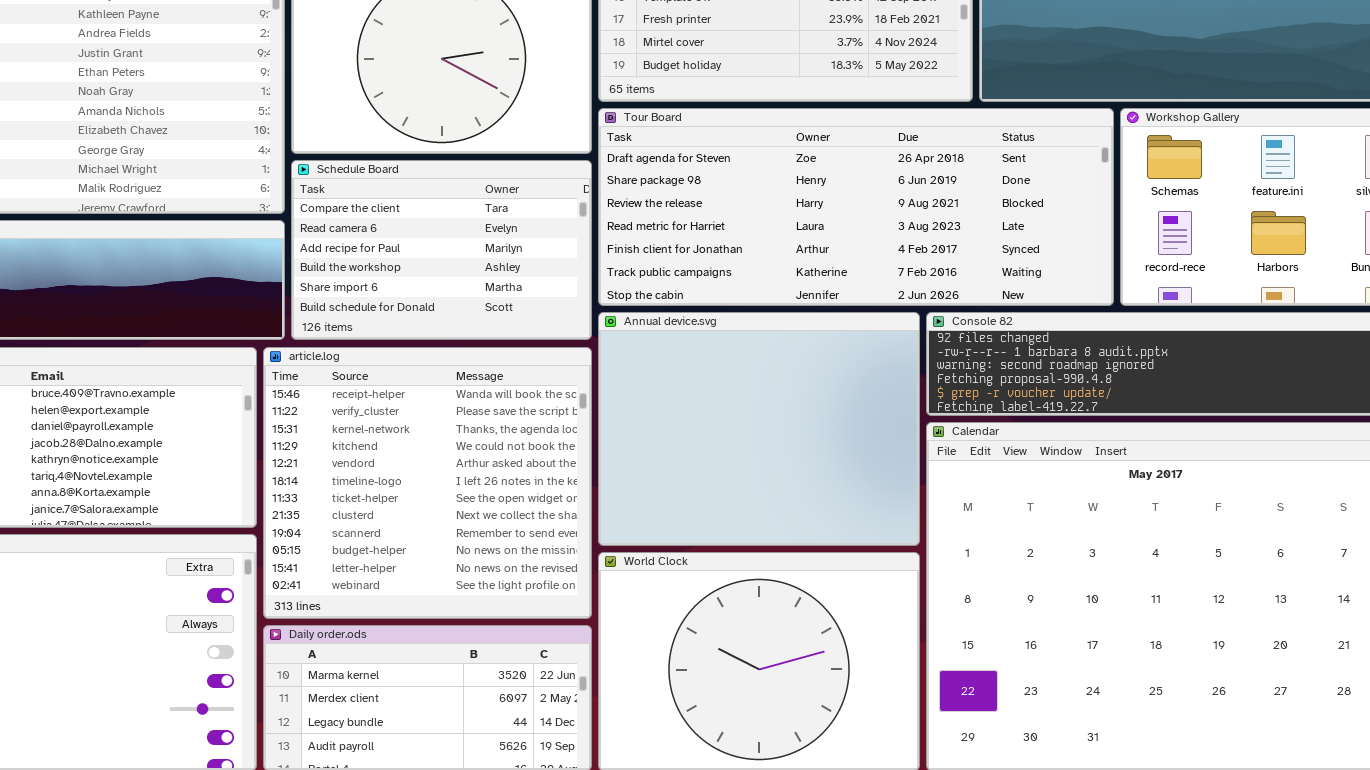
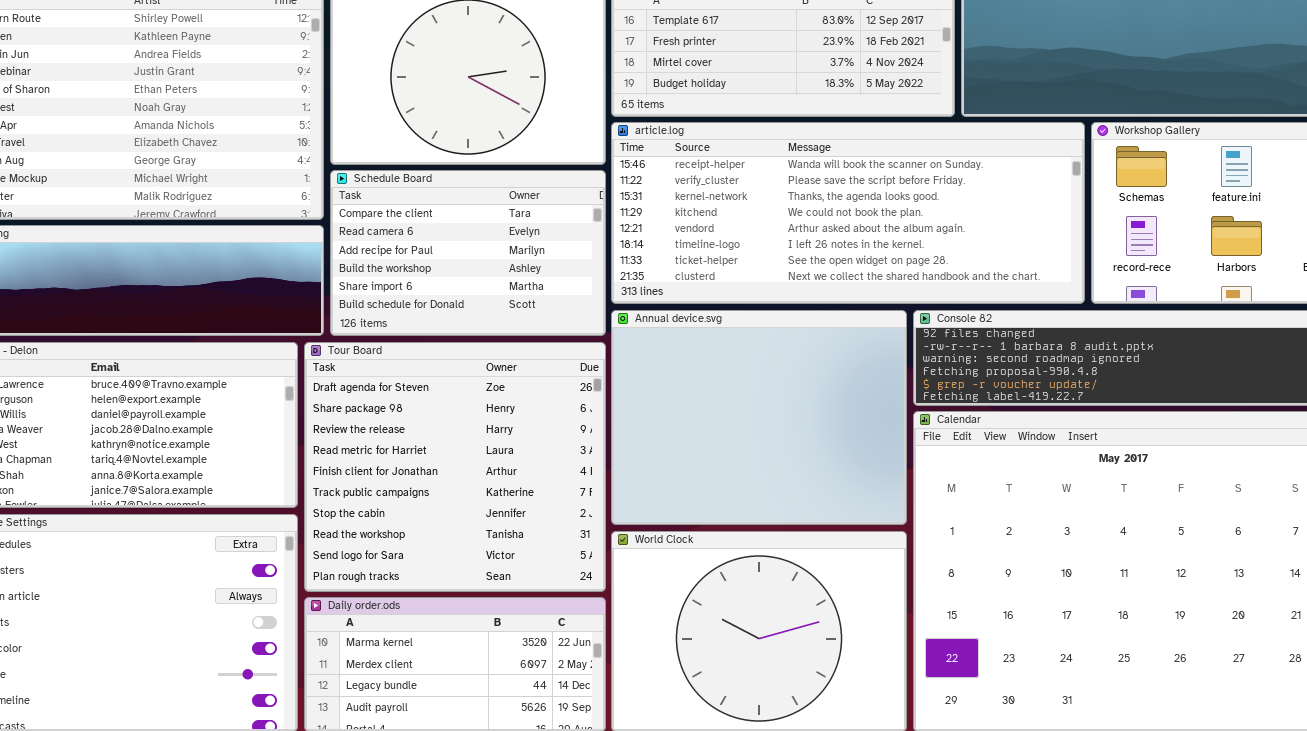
Tour Board: [598,108,1114,306] -> [304,342,606,592], moved, resized
article.log: [263,347,592,619] -> [611,122,1085,304], moved, resized

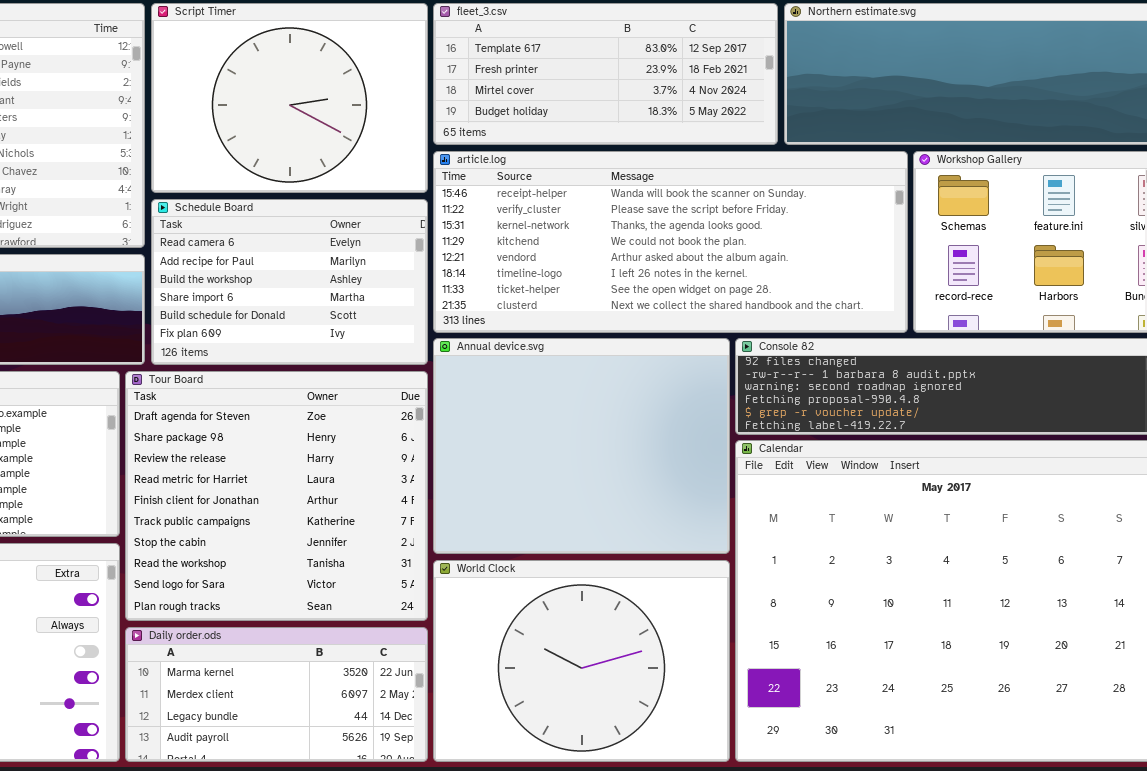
Schedule Board: [330,170,606,336] -> [151,199,428,365], scrolled down 1 row

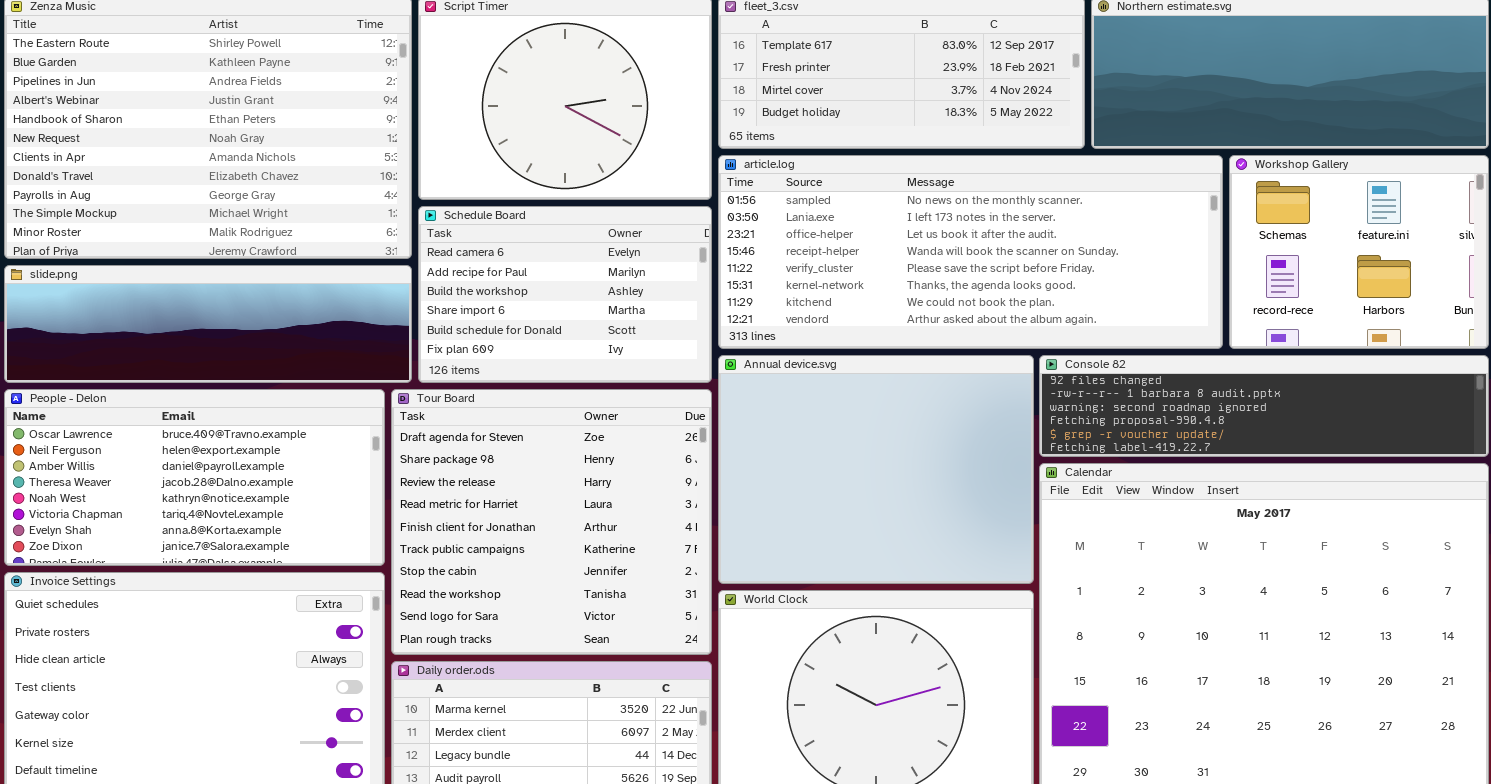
article.log: [433,151,908,333] -> [718,155,1223,349], scrolled up 3 rows

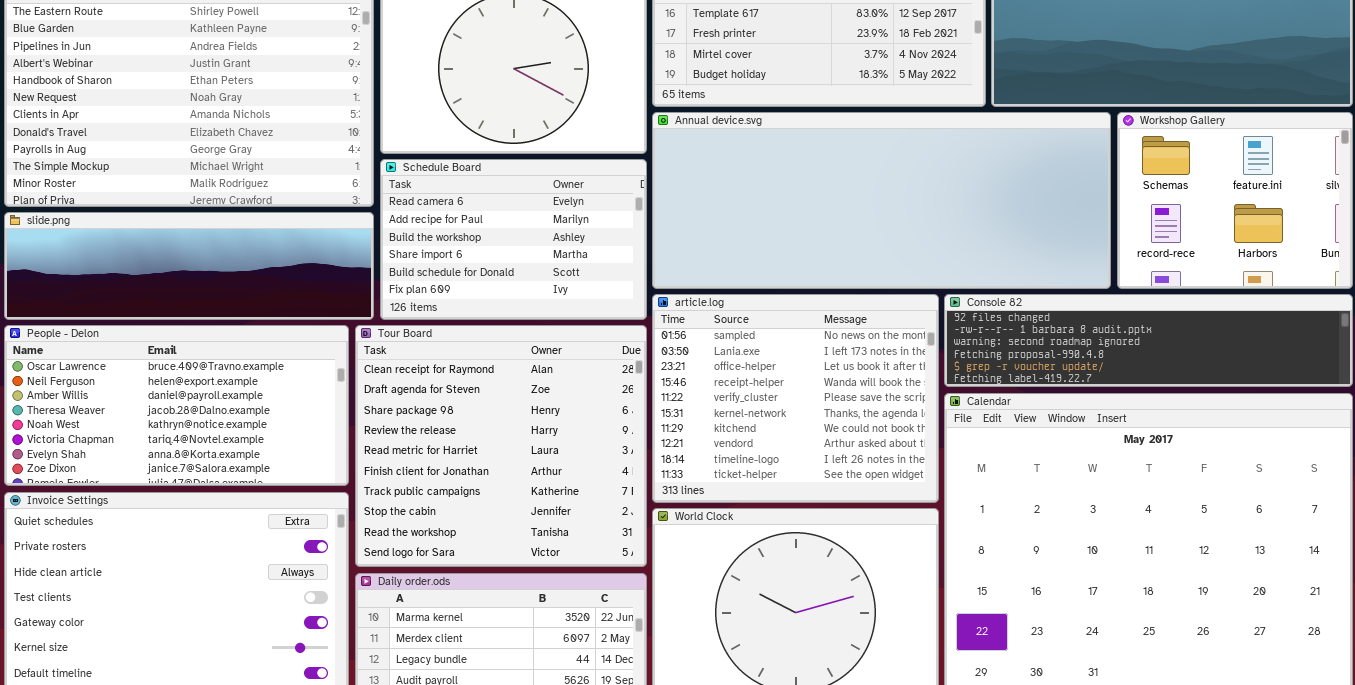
article.log: [718,155,1223,349] -> [652,294,939,503], moved, resized
Annual device.svg: [718,355,1034,584] -> [652,112,1111,289], moved, resized
Tour Board: [391,389,712,655] -> [355,325,647,567], scrolled up 1 row

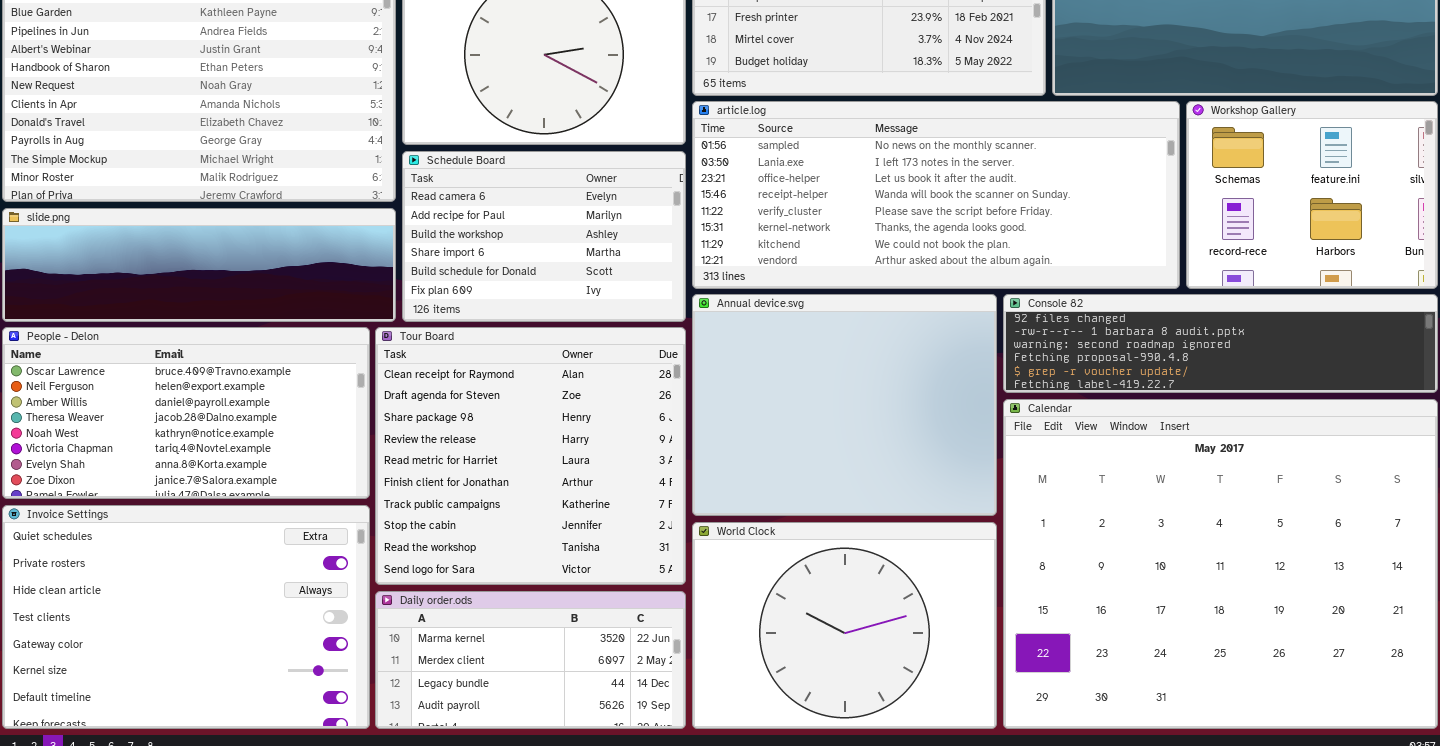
Annual device.svg: [652,112,1111,289] -> [692,294,997,516], moved, resized
article.log: [652,294,939,503] -> [692,101,1180,289], moved, resized

